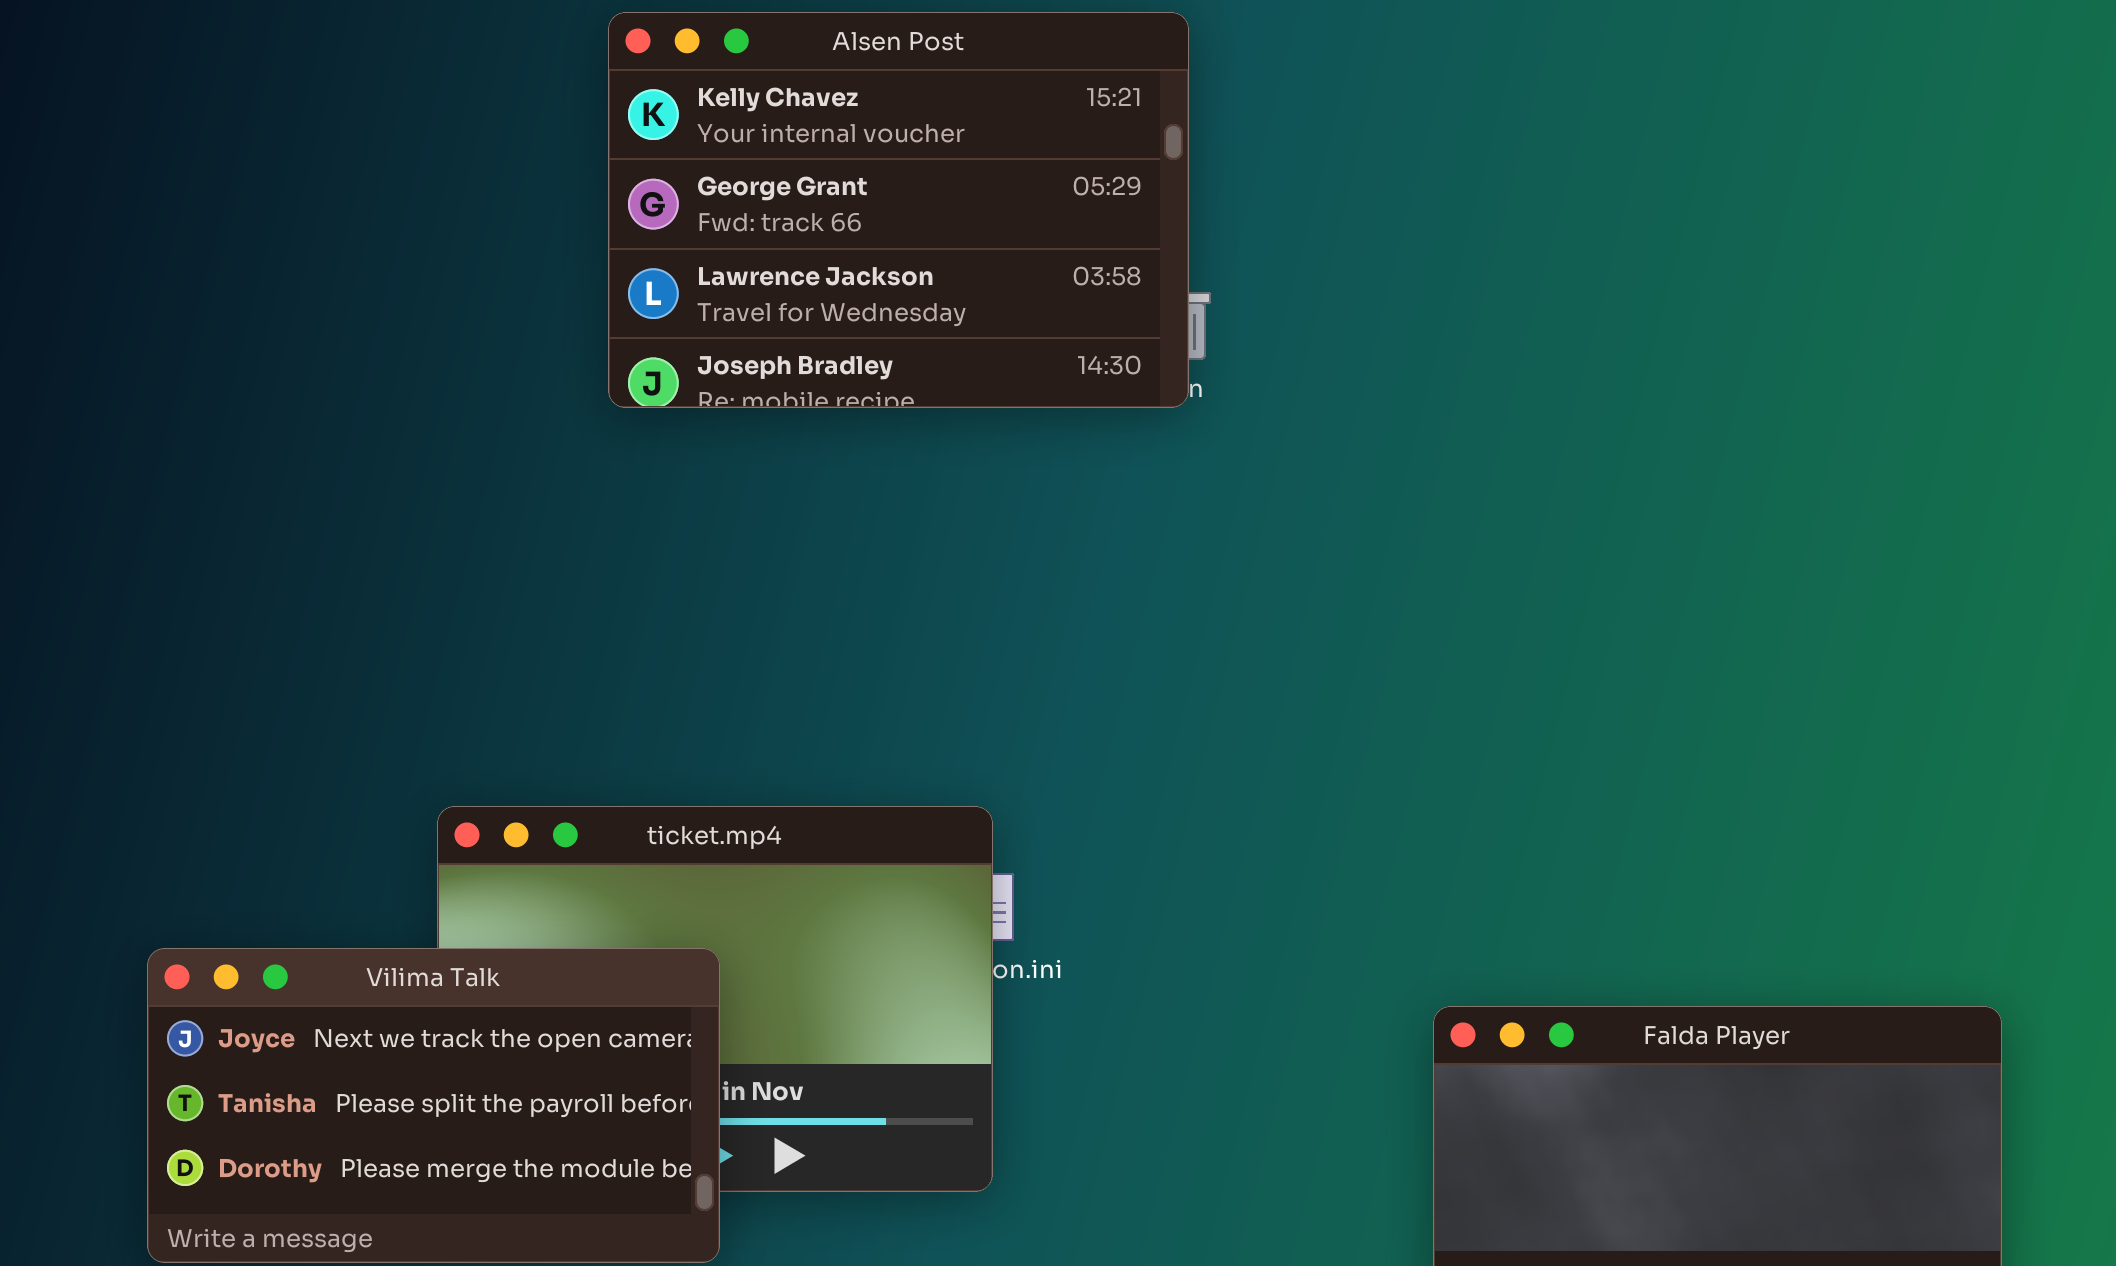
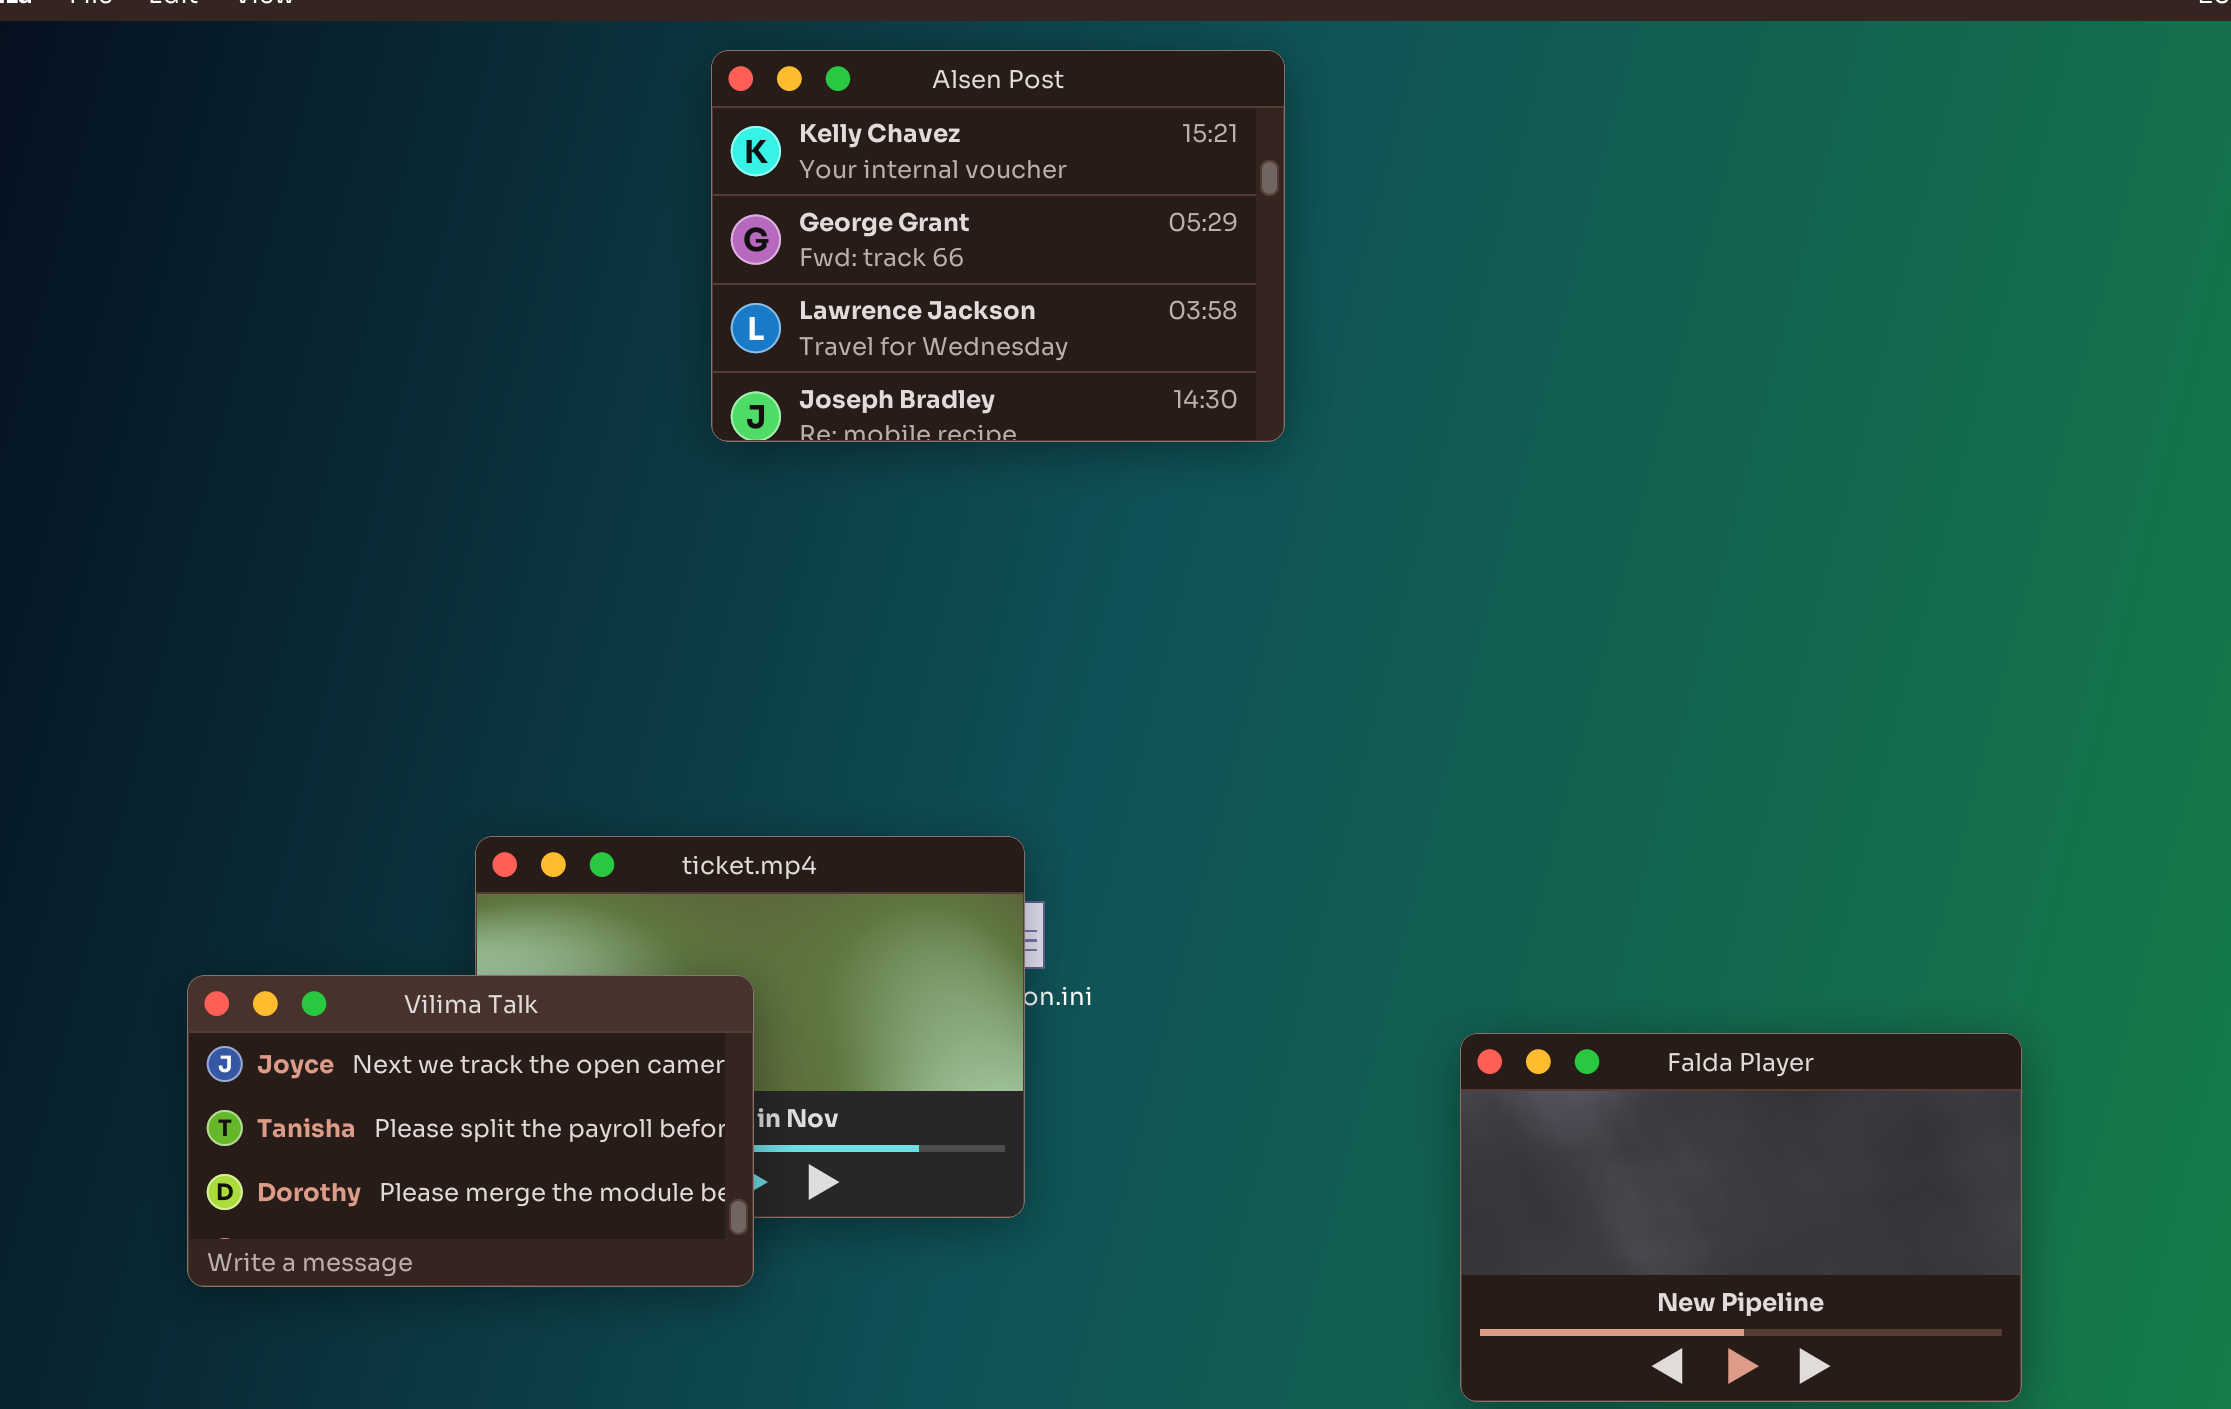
Alsen Post: [608,12,1189,408] -> [711,50,1285,442], moved

